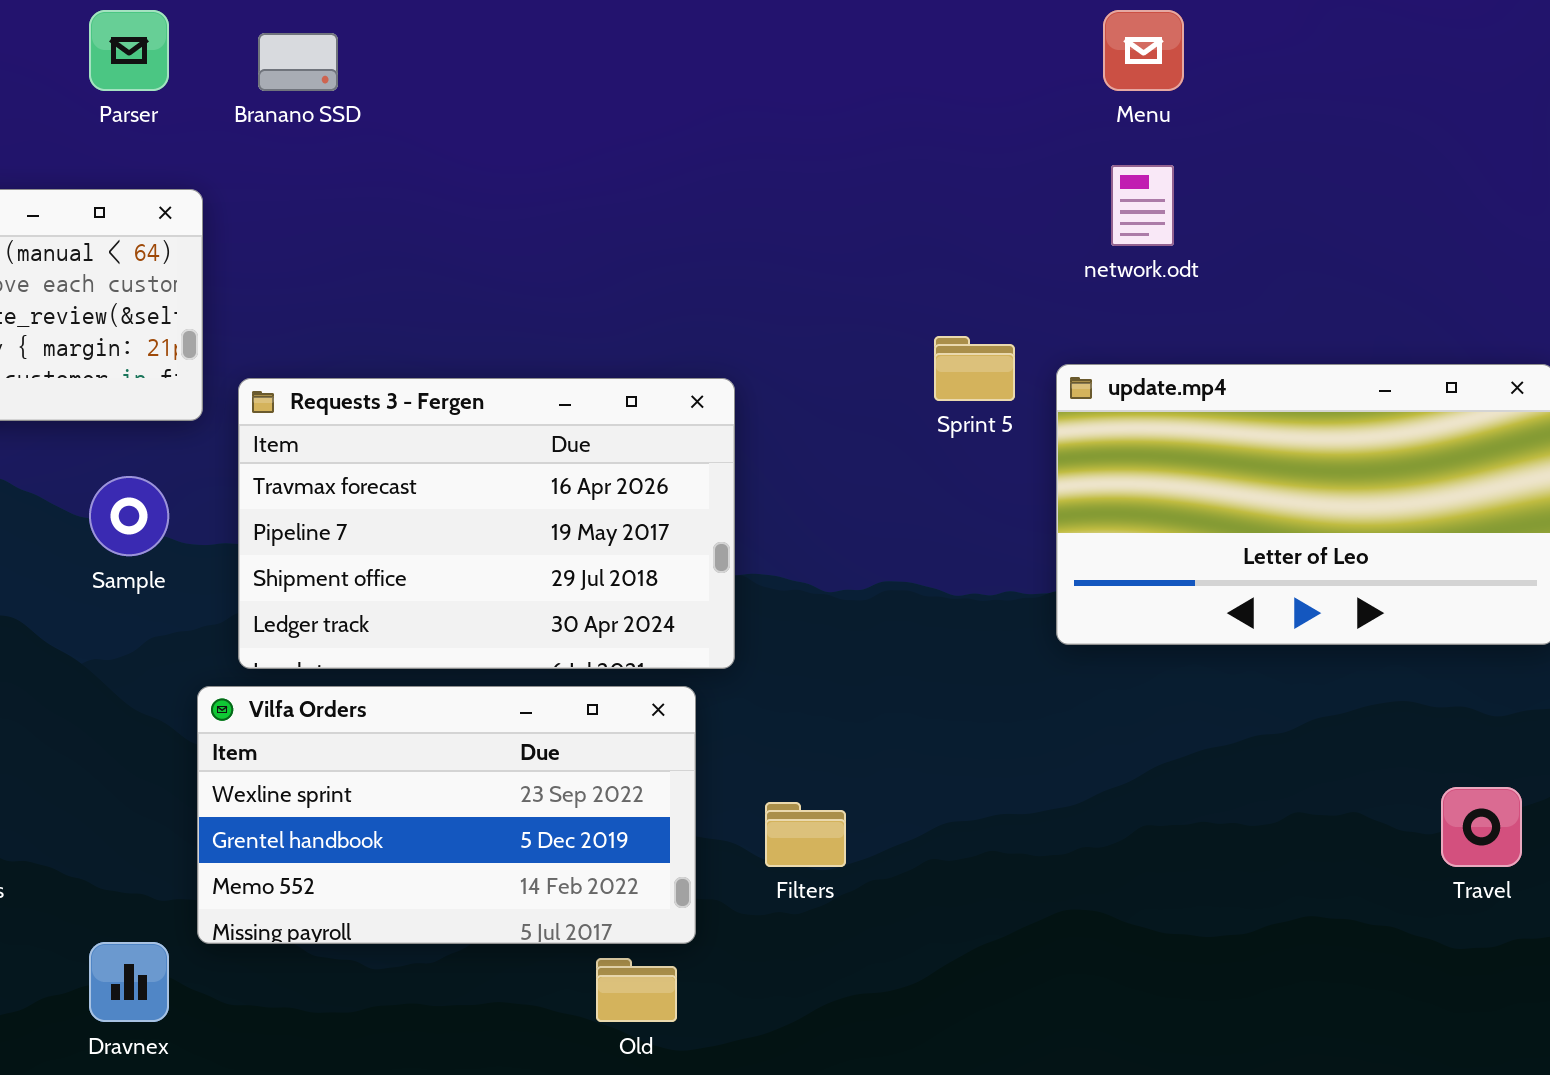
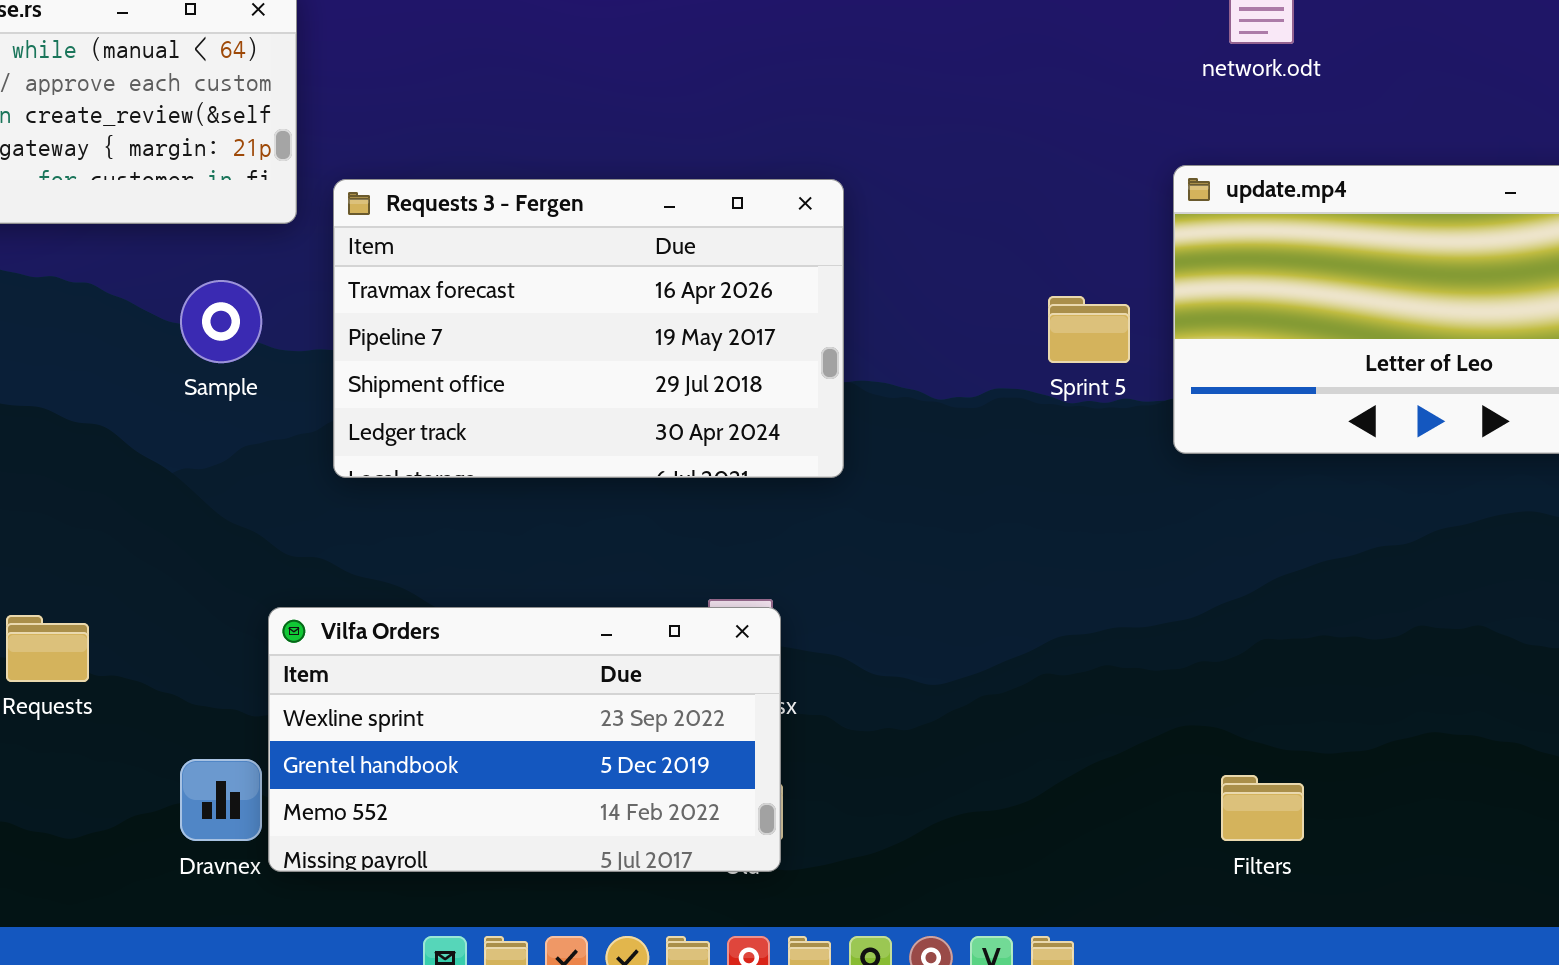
Sprint 5: [934,336,1015,401] -> [1048,296,1130,363], moved
Vilfa Orders: [197,686,696,944] -> [268,607,781,872], moved
Filters: [765,802,846,867] -> [1221,775,1304,841], moved

